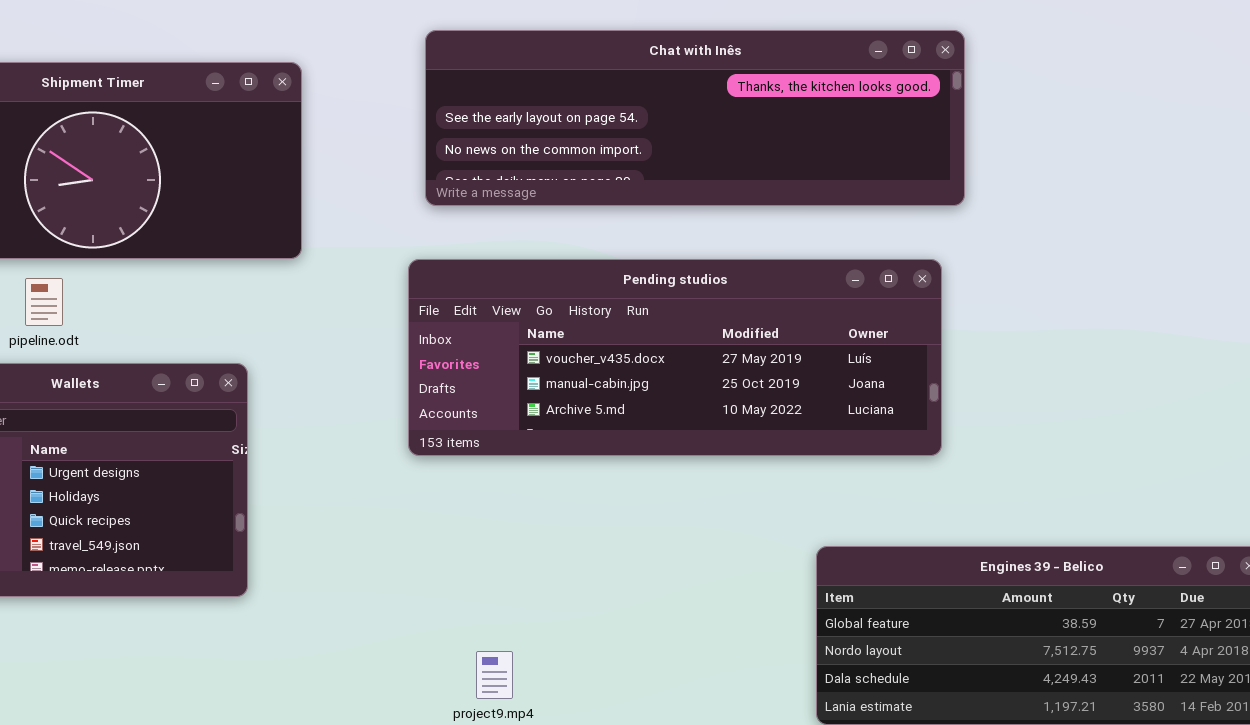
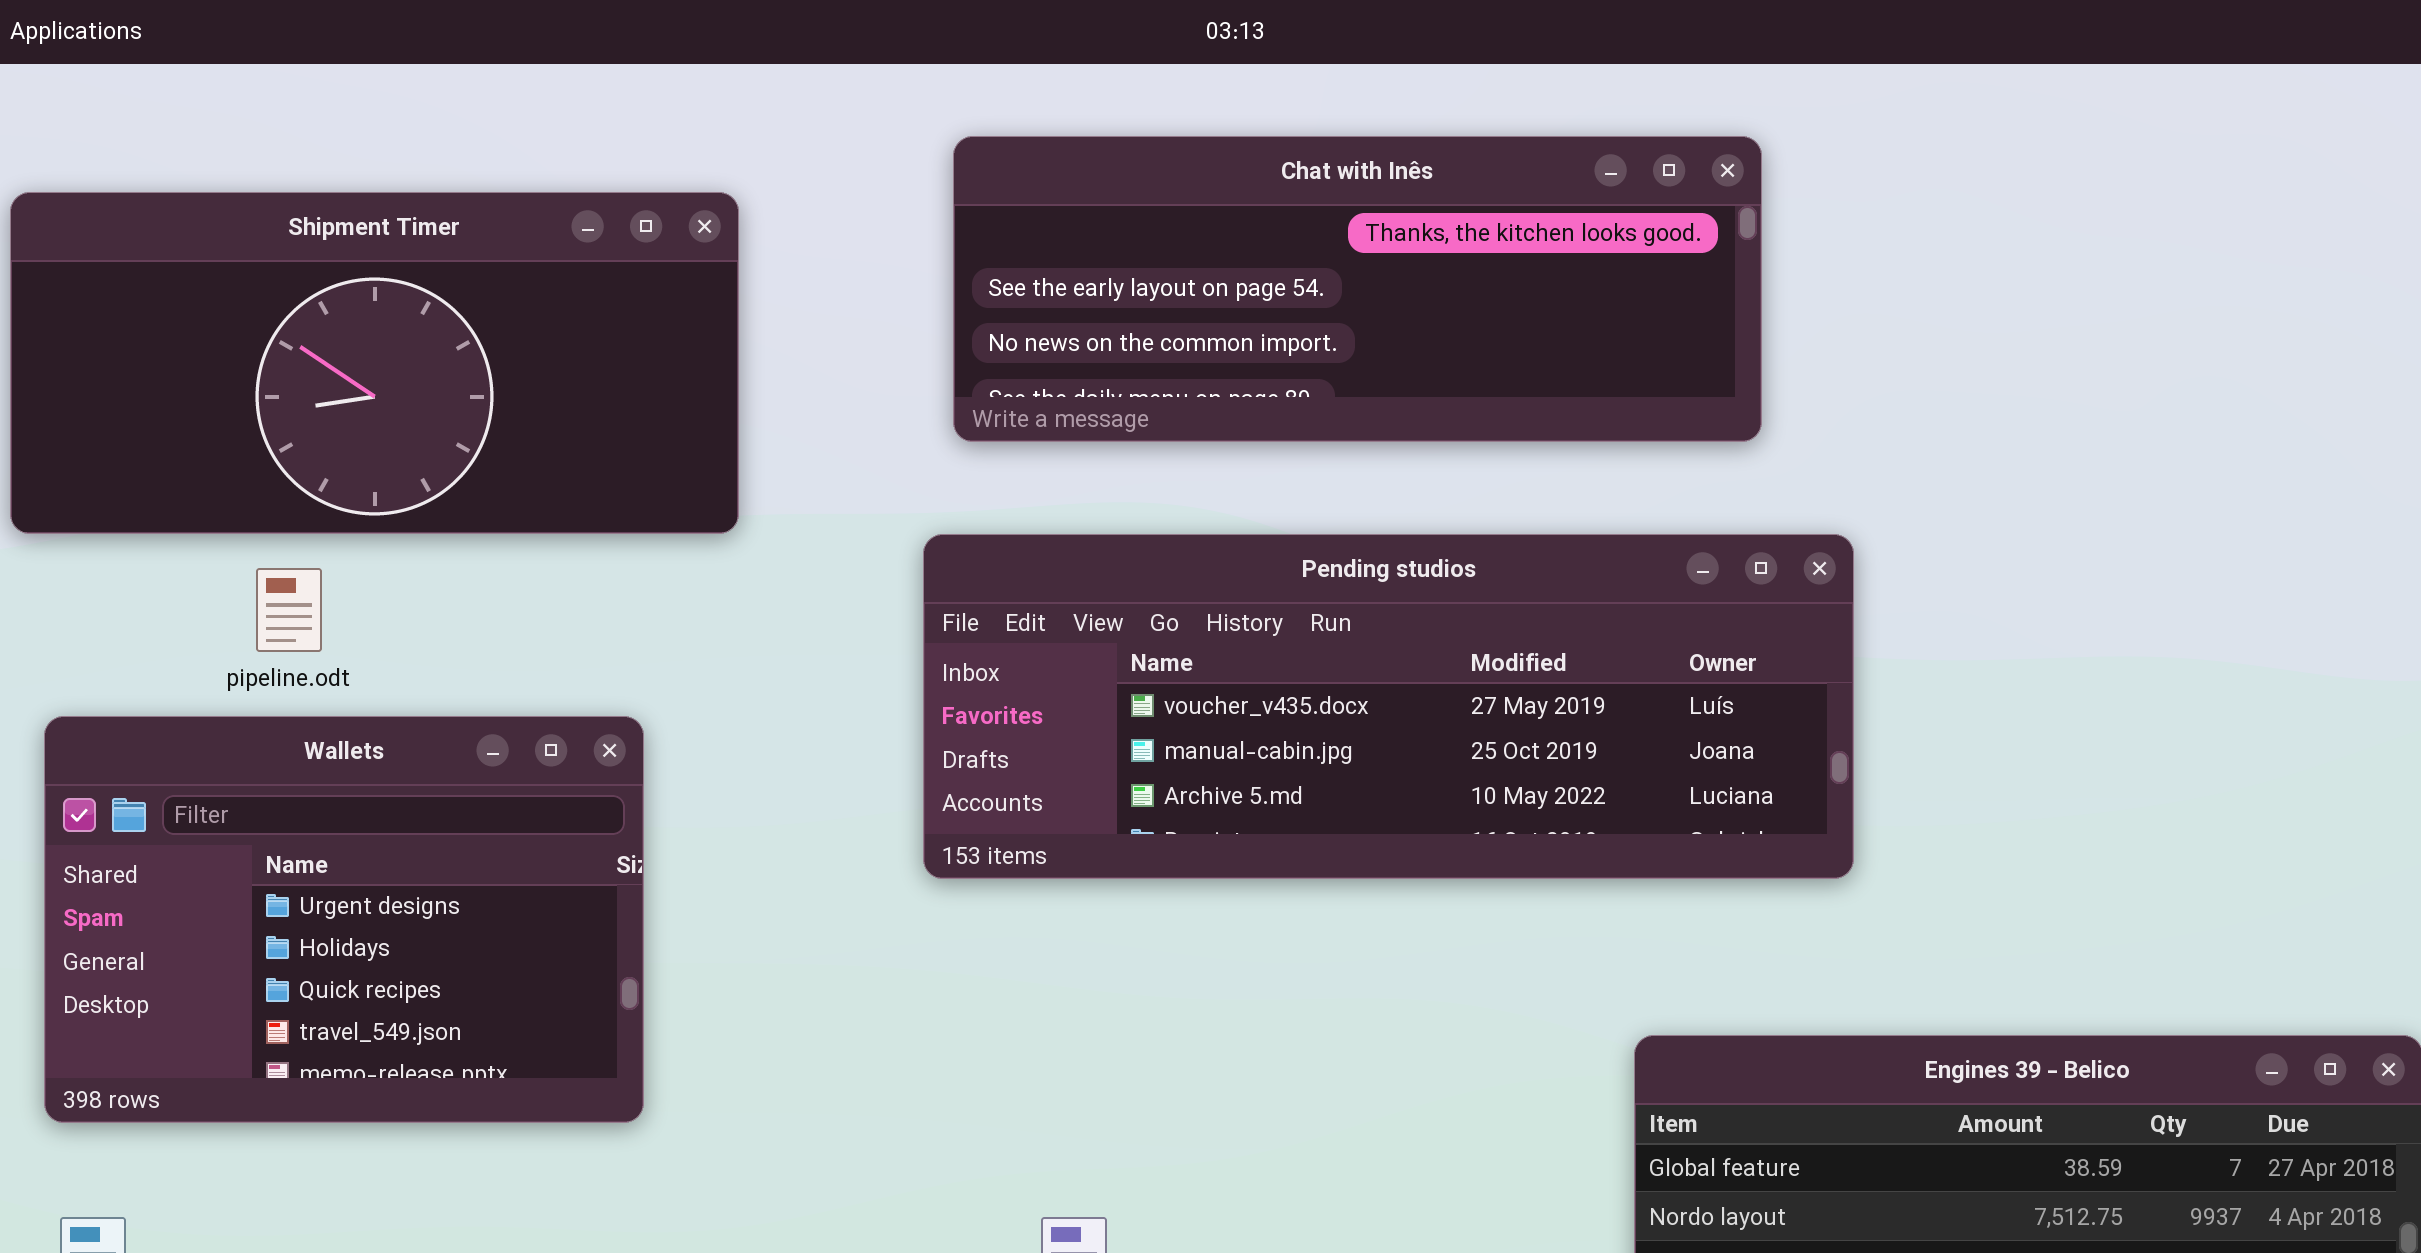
Chat with Inês: [425,30,965,206] -> [953,136,1762,442], resized

